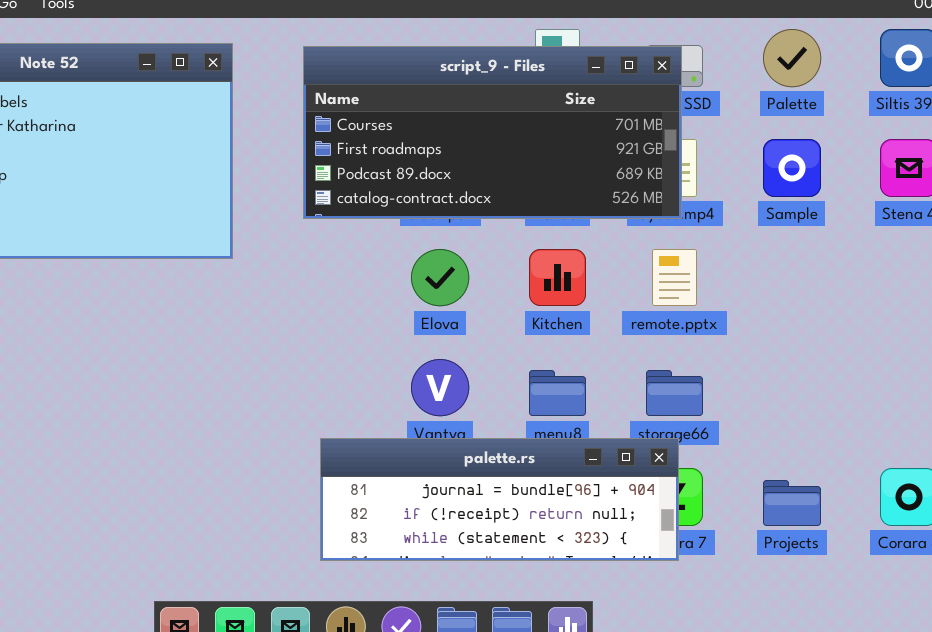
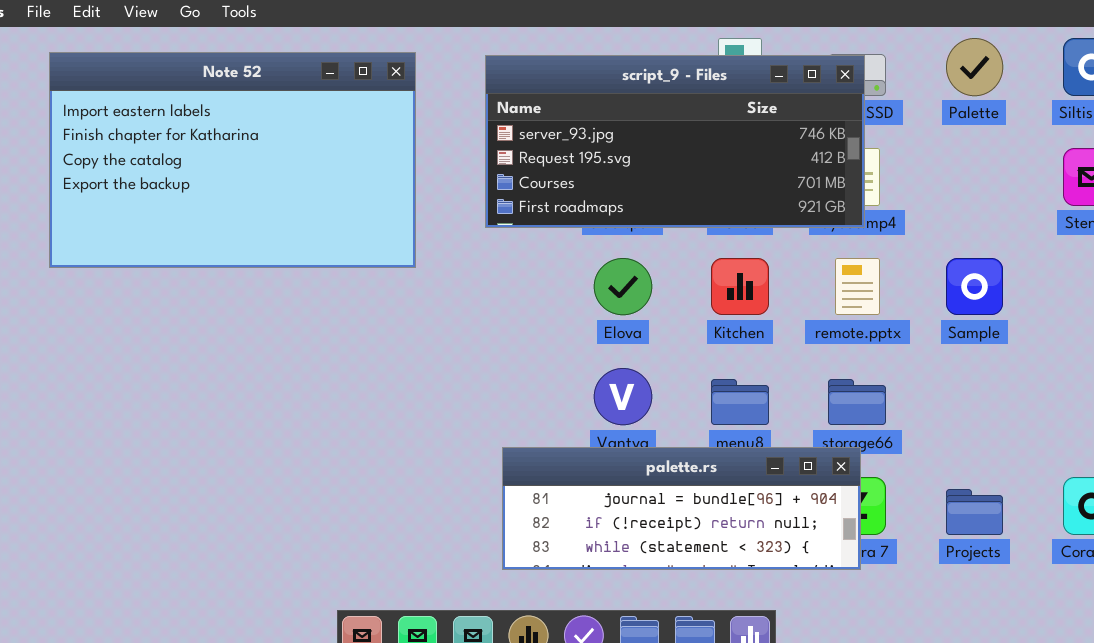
script_9 - Files: [303,46,682,219] -> [485,55,865,228], scrolled up 2 rows
Sample: [763,139,821,197] -> [946,258,1003,315], moved

